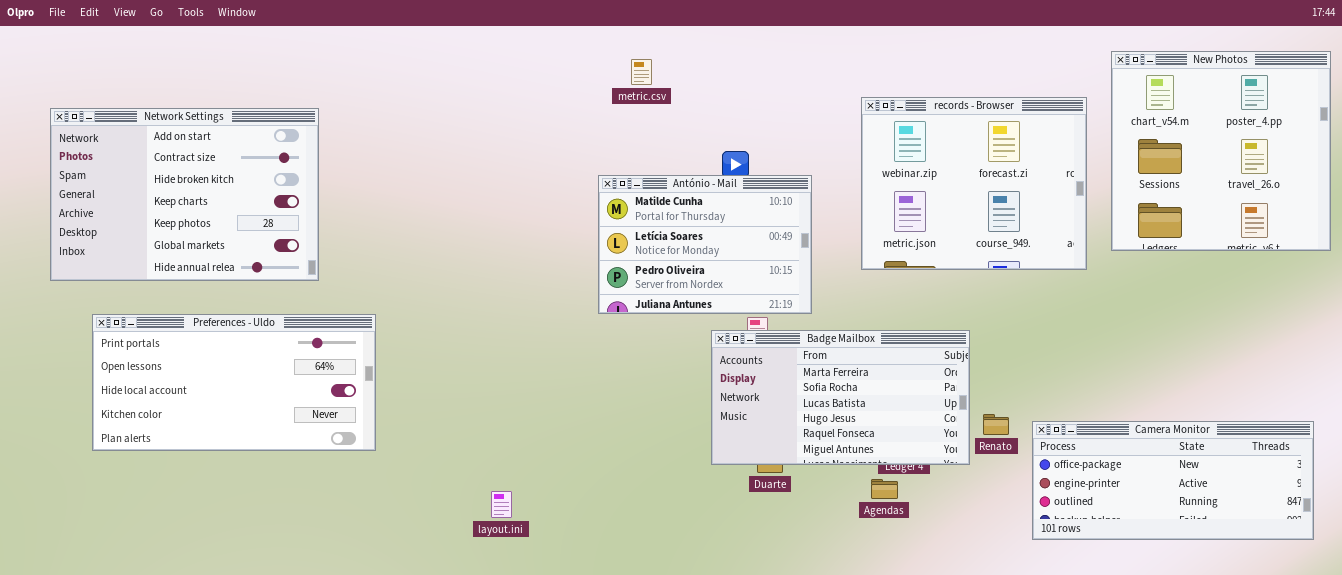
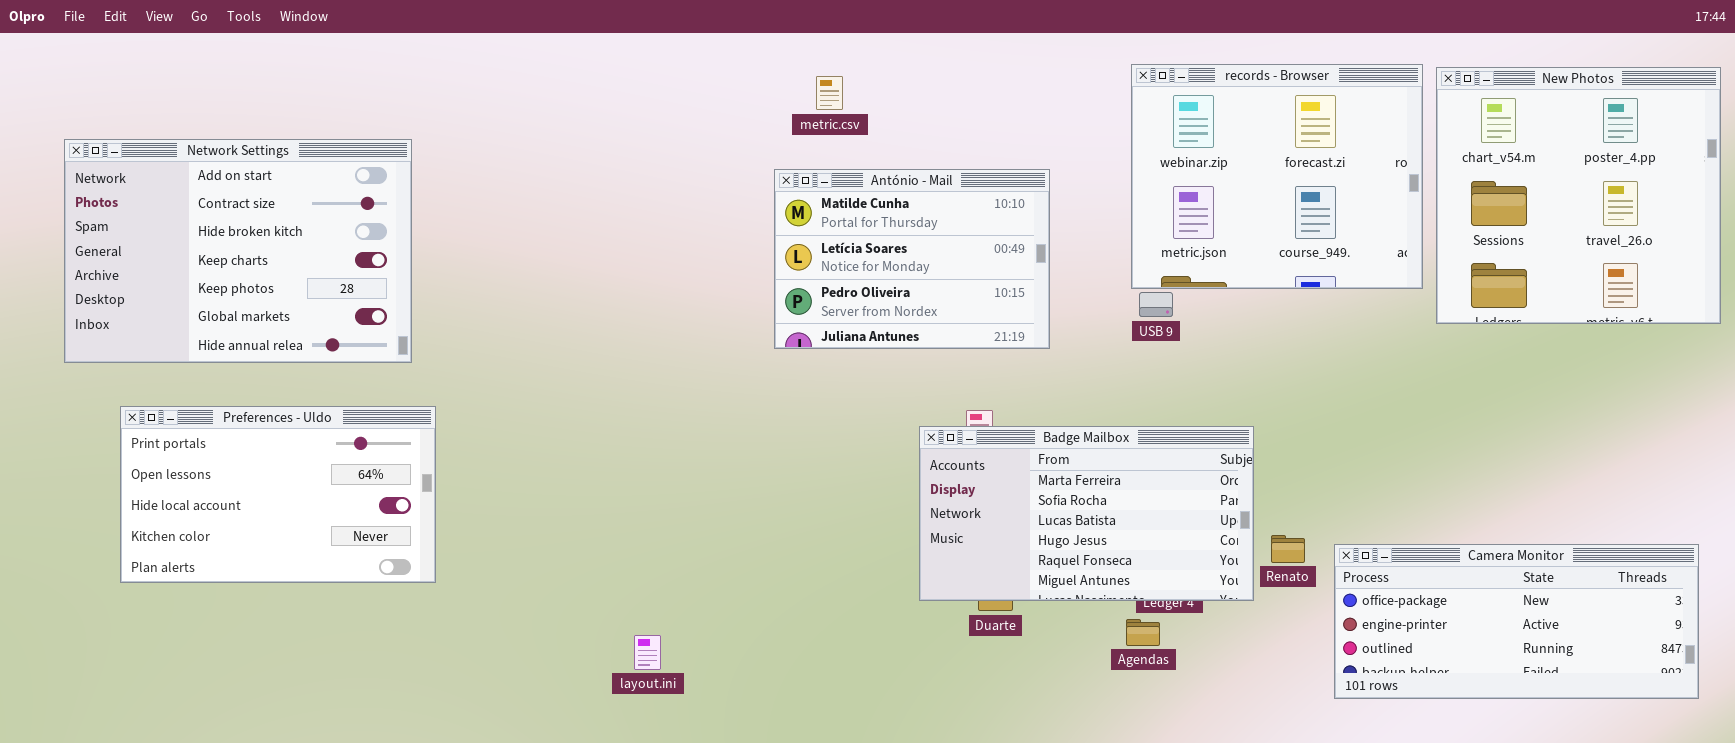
records - Browser: [861,97,1087,270] -> [1131,64,1423,289], moved
António - Mail: [598,175,812,314] -> [774,169,1050,349], moved
Preferences - Uldo: [92,314,376,451] -> [120,406,436,583], resized

